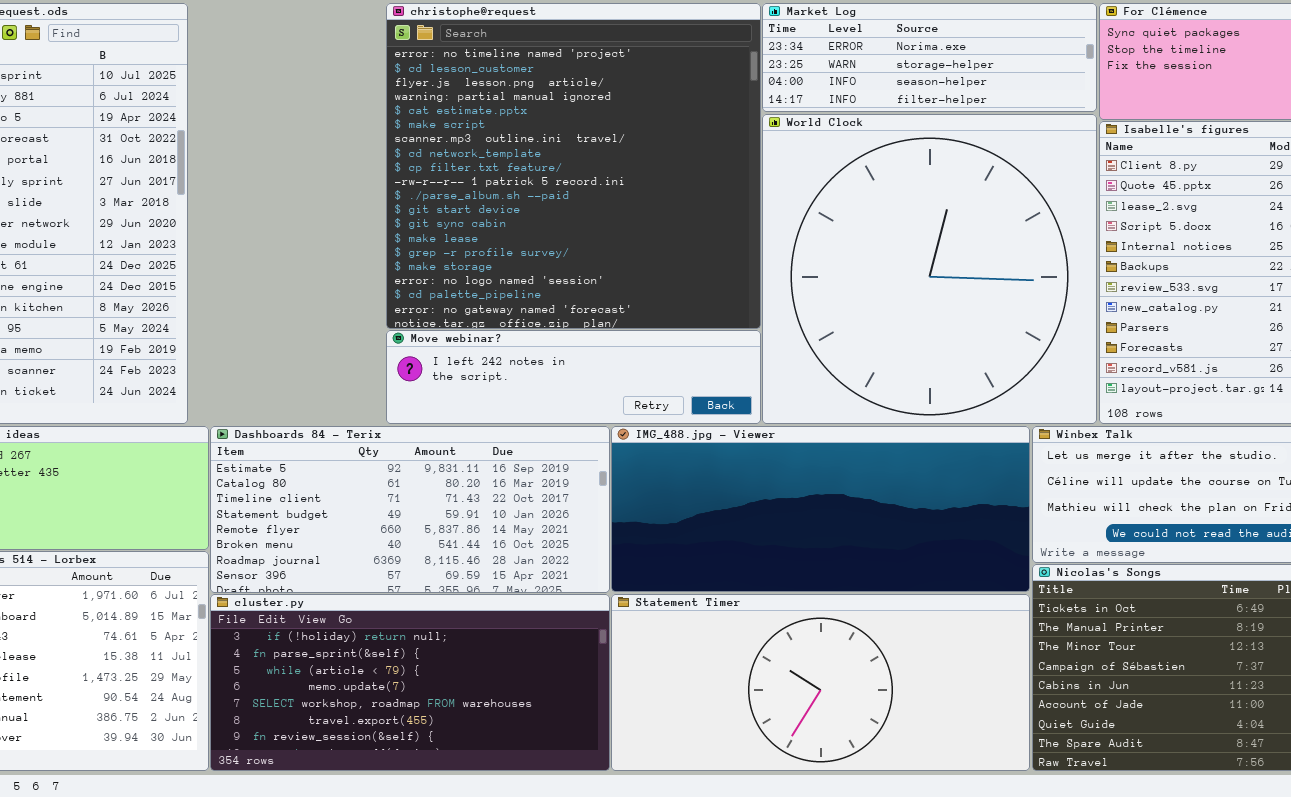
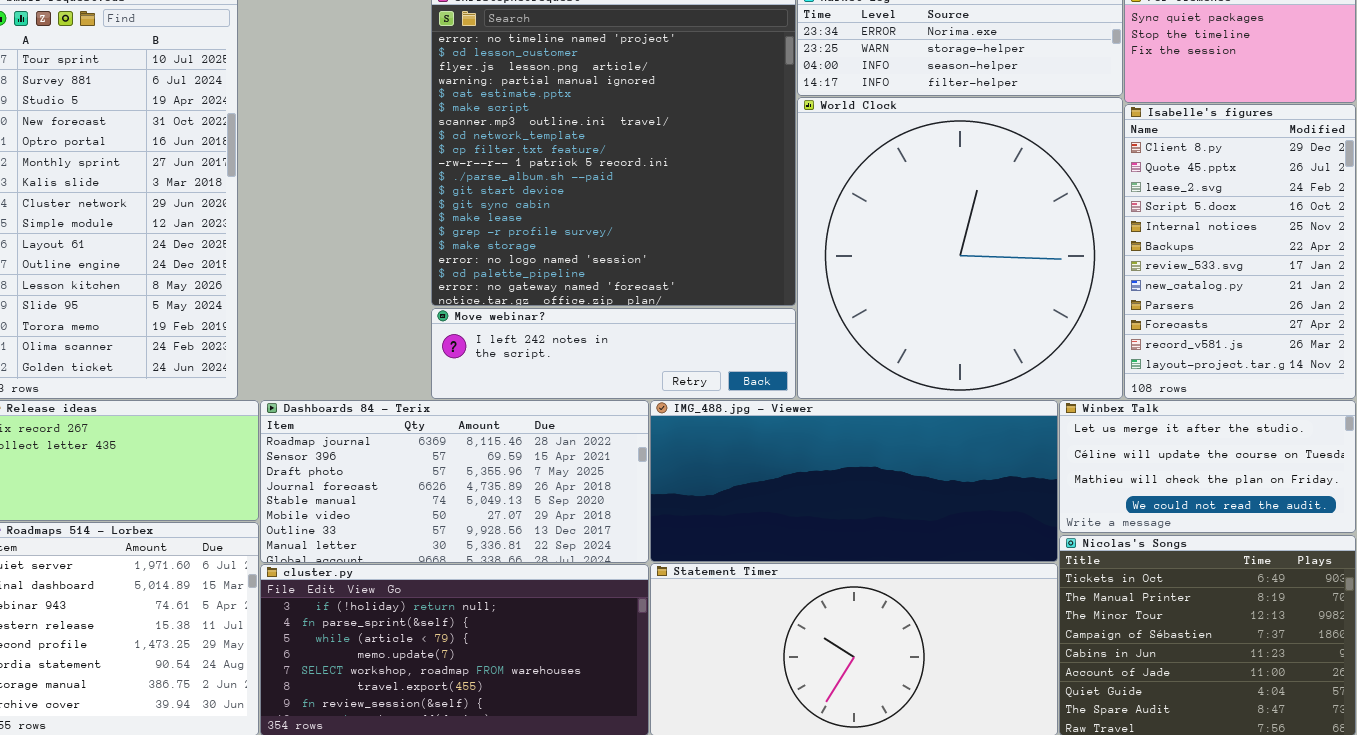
Dashboards 84 - Terix: [210,426,610,593] -> [260,400,649,563], scrolled down 6 rows

